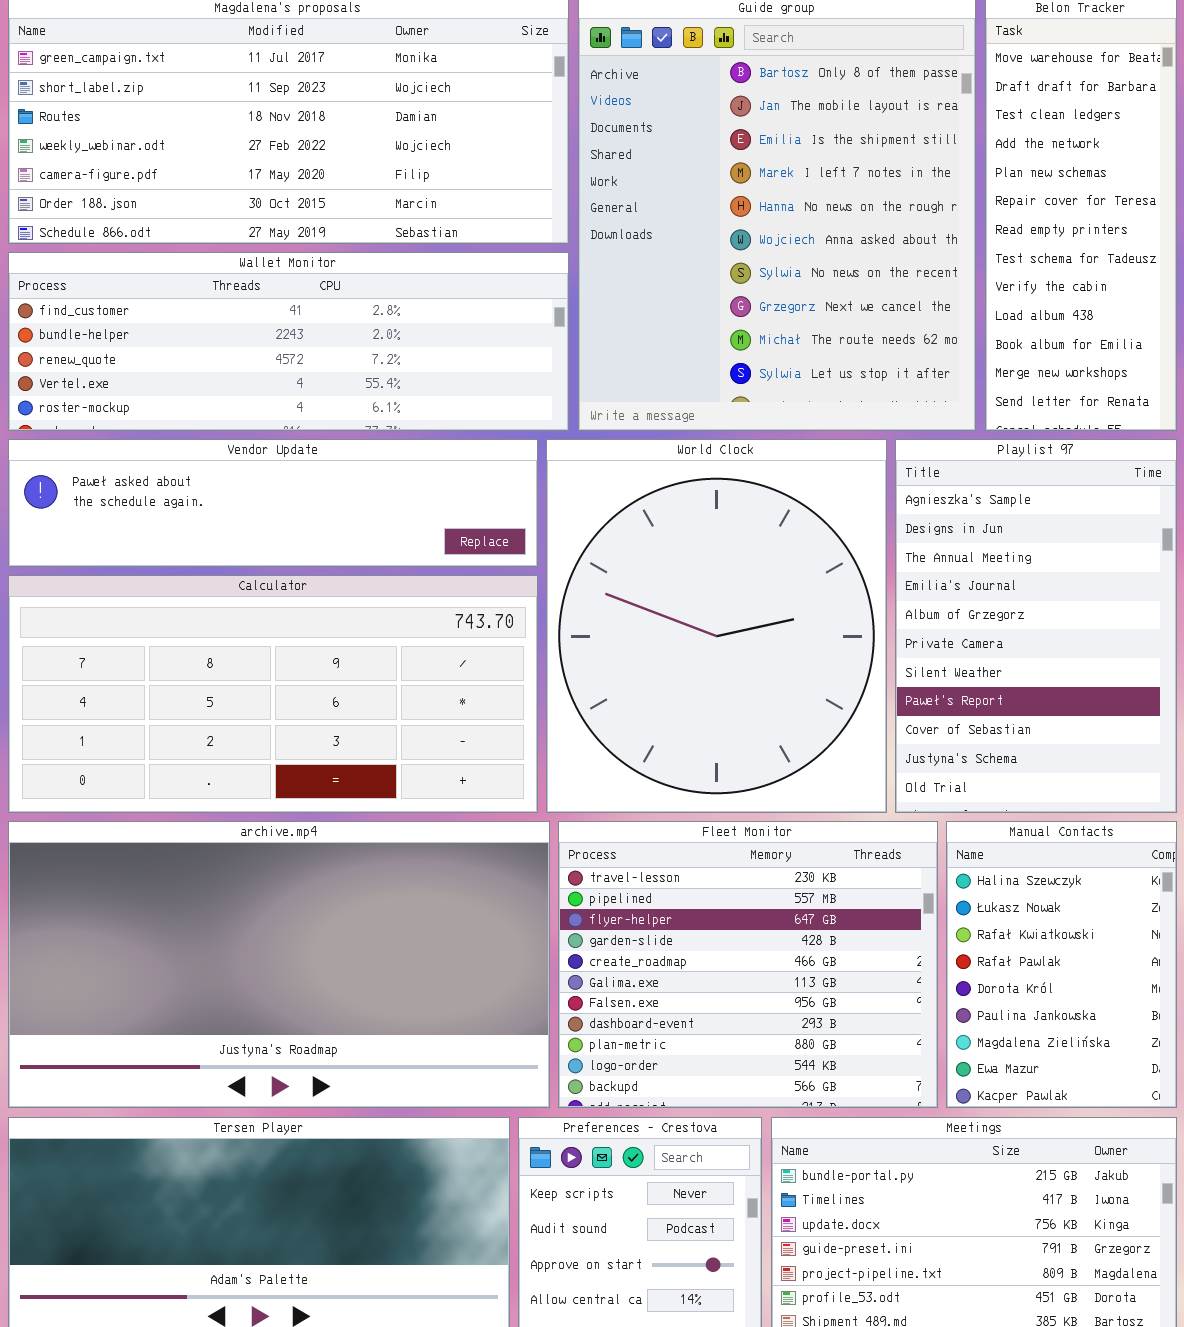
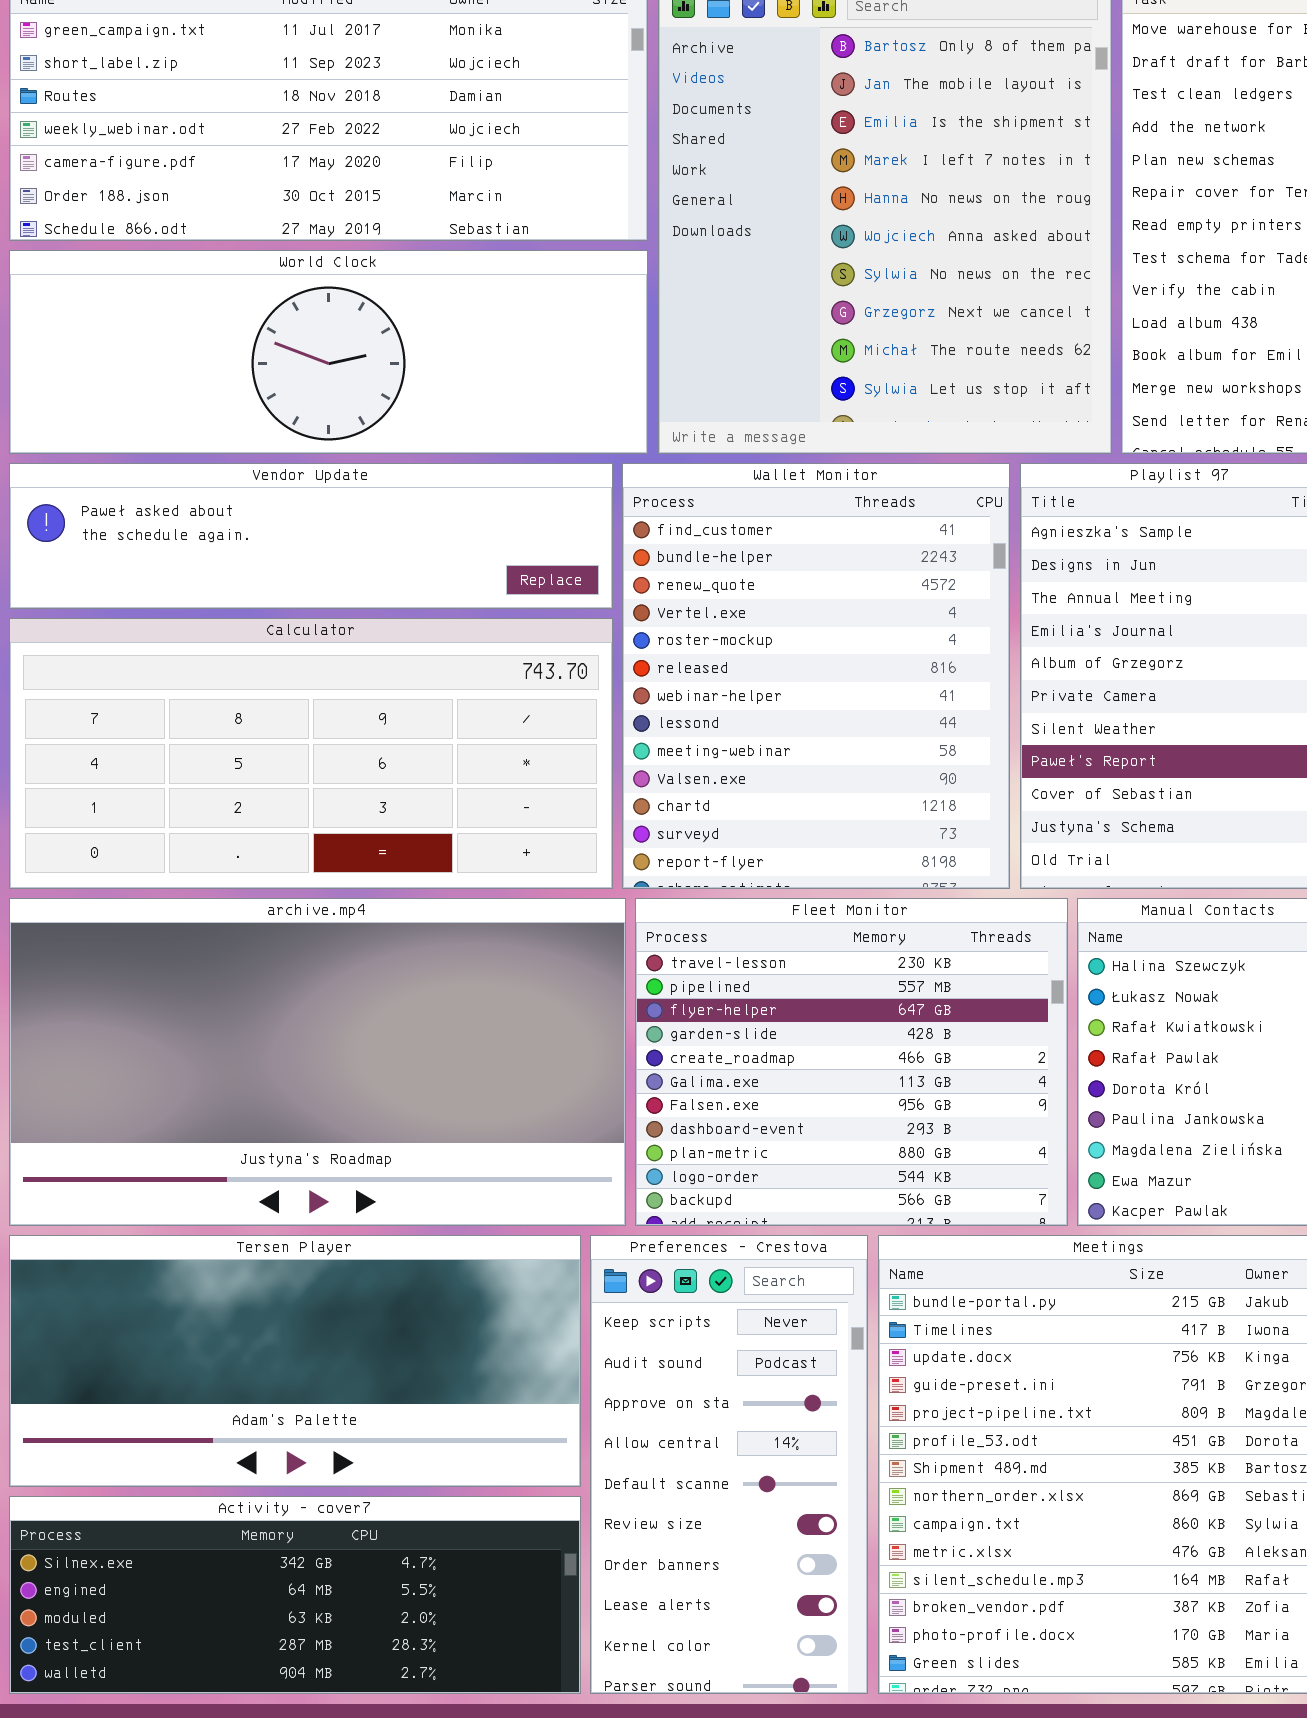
Wallet Monitor: [8,252,569,431] -> [622,463,1010,889], moved, resized
World Clock: [546,439,887,813] -> [9,250,648,454], moved, resized

